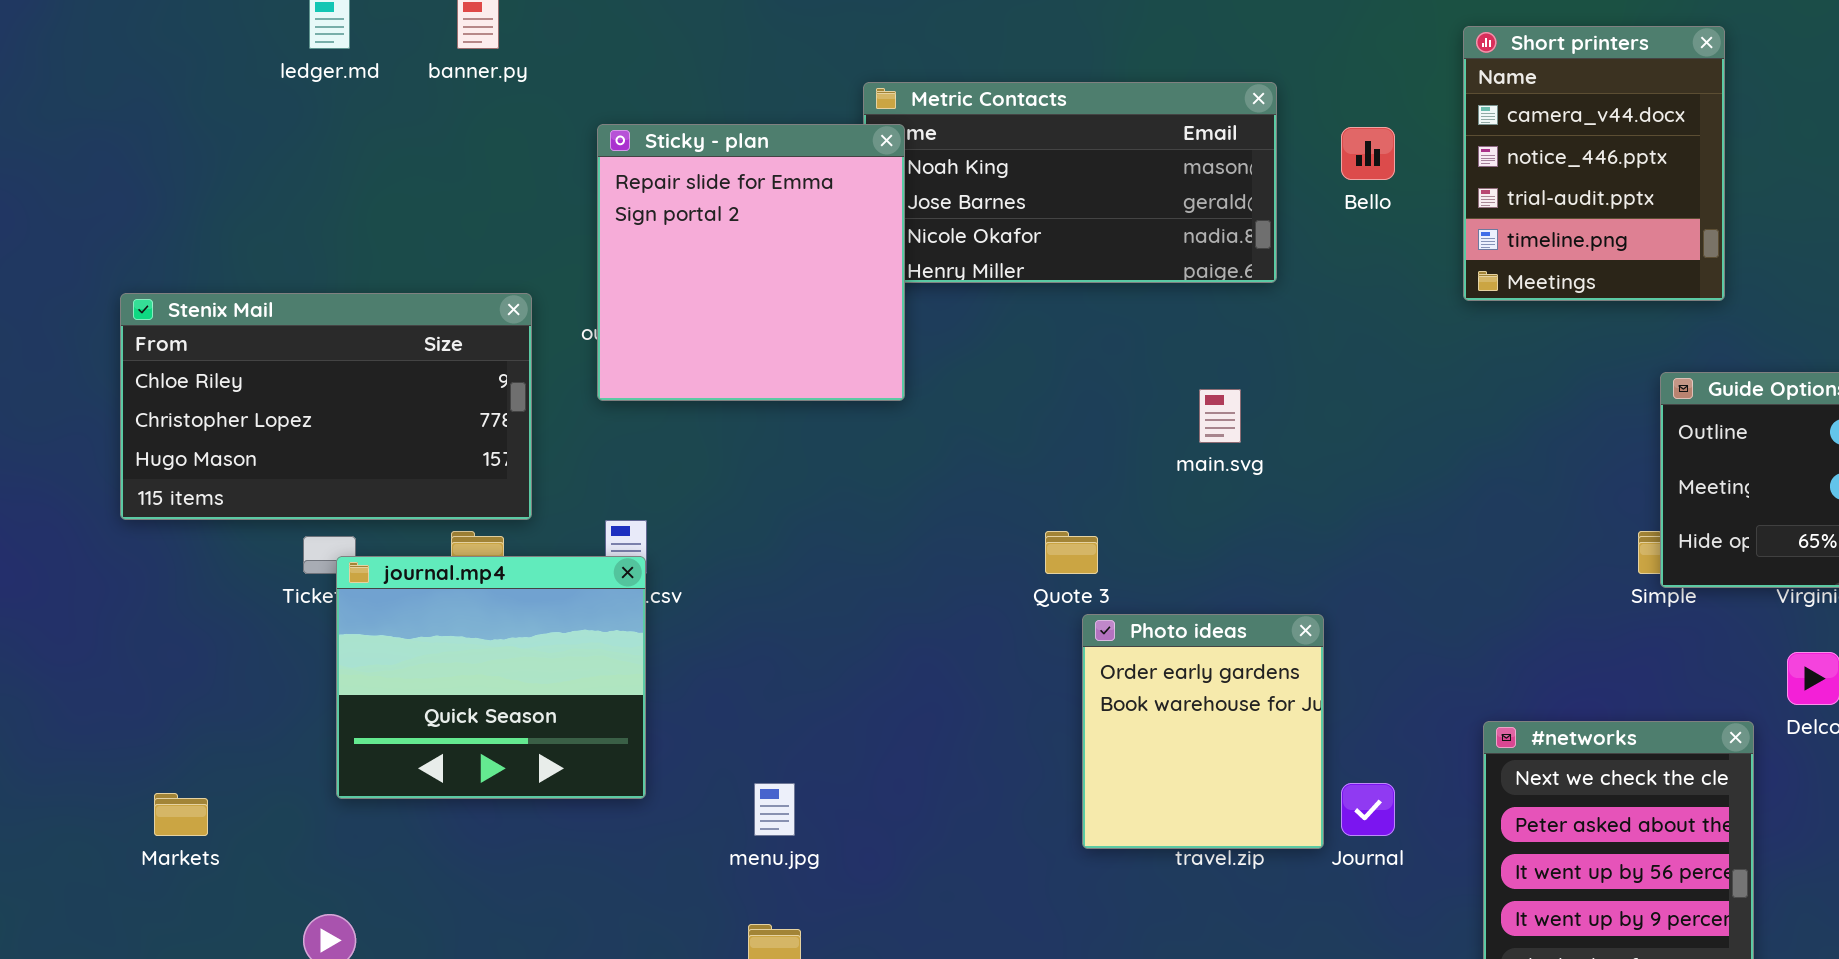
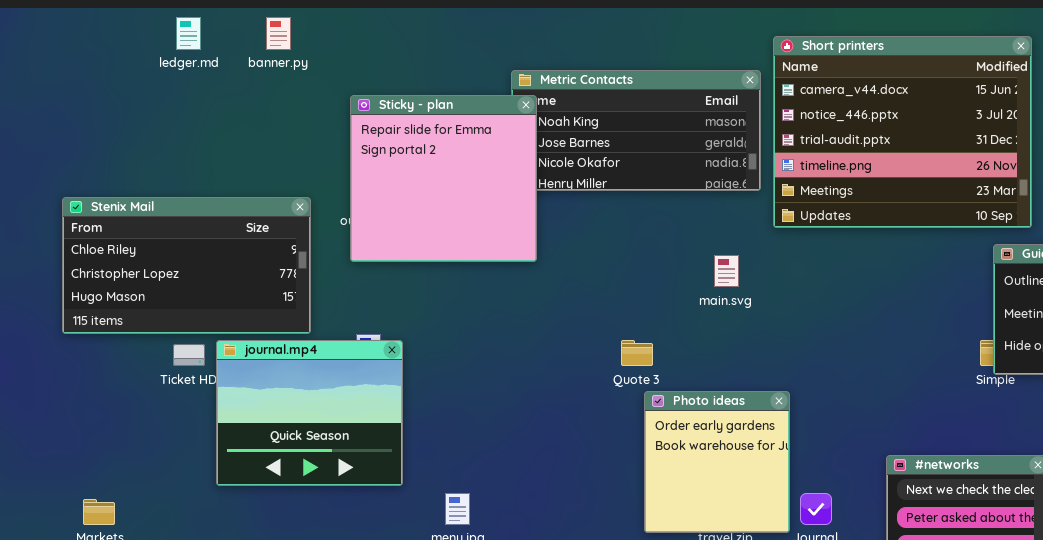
Short printers: [1463,26,1725,301] -> [773,36,1032,228], resized
journal.mp4: [336,556,646,799] -> [216,340,403,486], moved

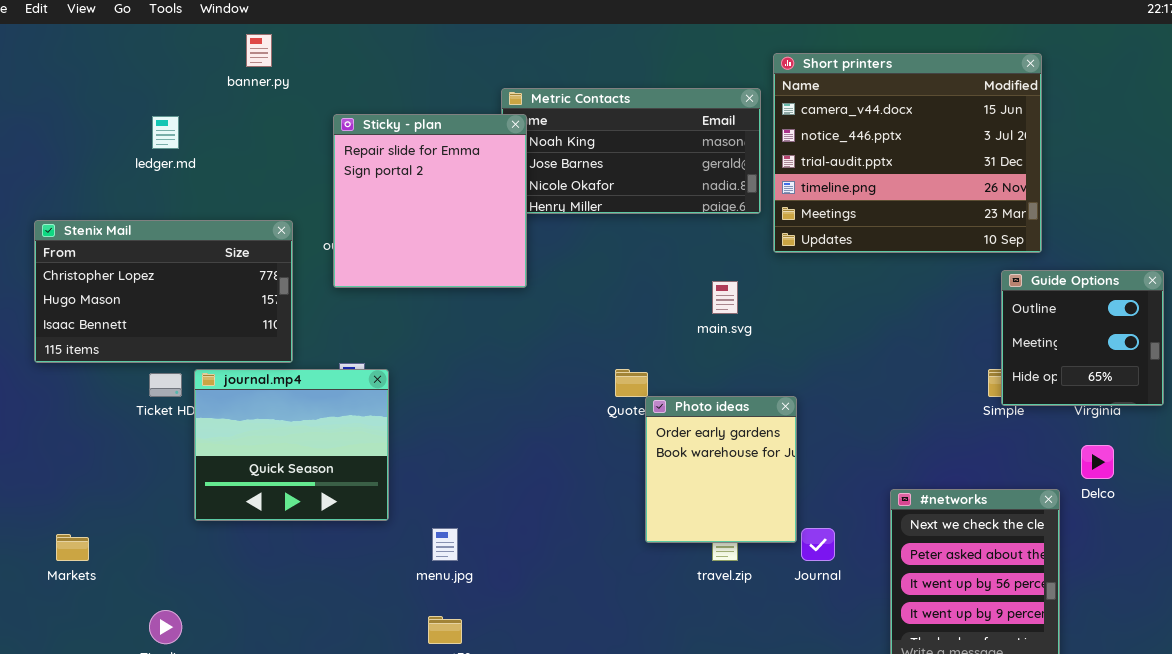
ledger.md: [176,17,201,50] -> [152,116,179,149], moved
Stenix Mail: [62,197,311,334] -> [34,220,293,363], scrolled down 1 row
Photo ideas: [644,391,790,533] -> [645,396,797,543], moved

